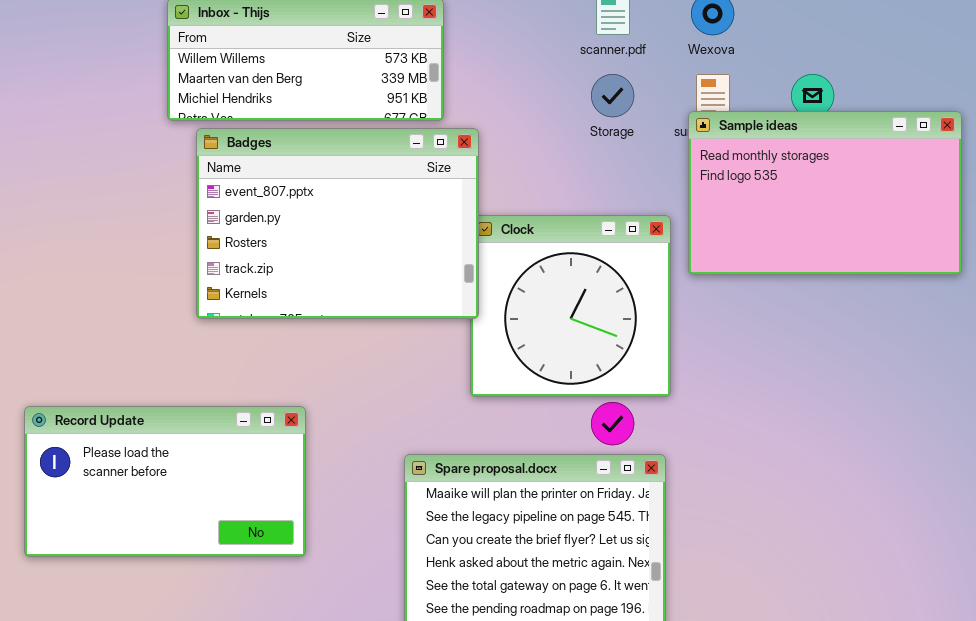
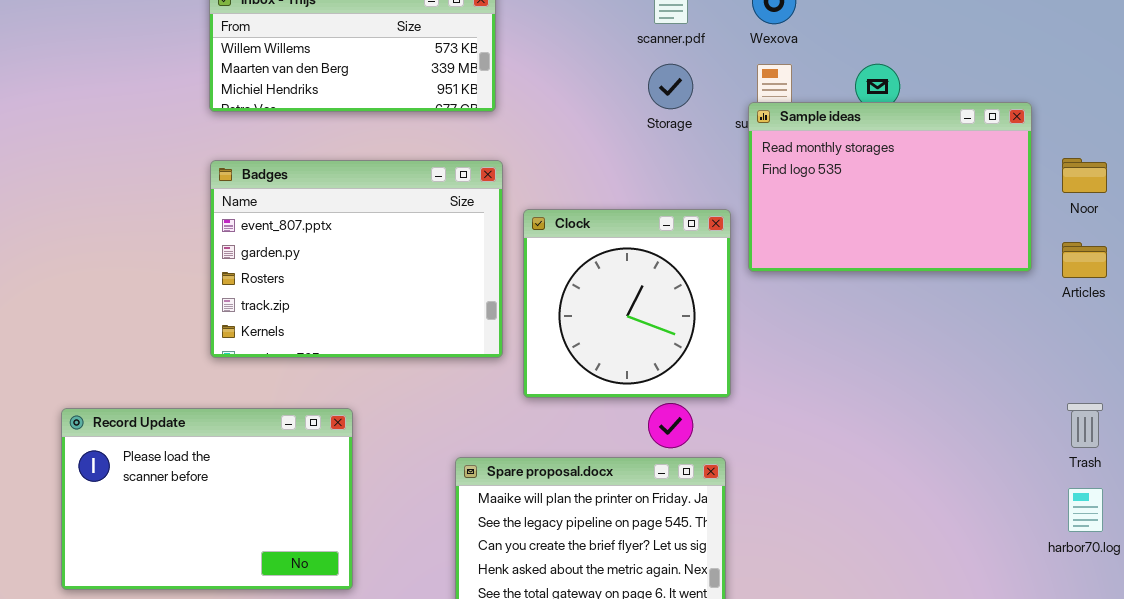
Badges: [196,128,479,319] -> [210,160,503,358], moved
Record Update: [24,406,306,557] -> [61,408,353,590], resized

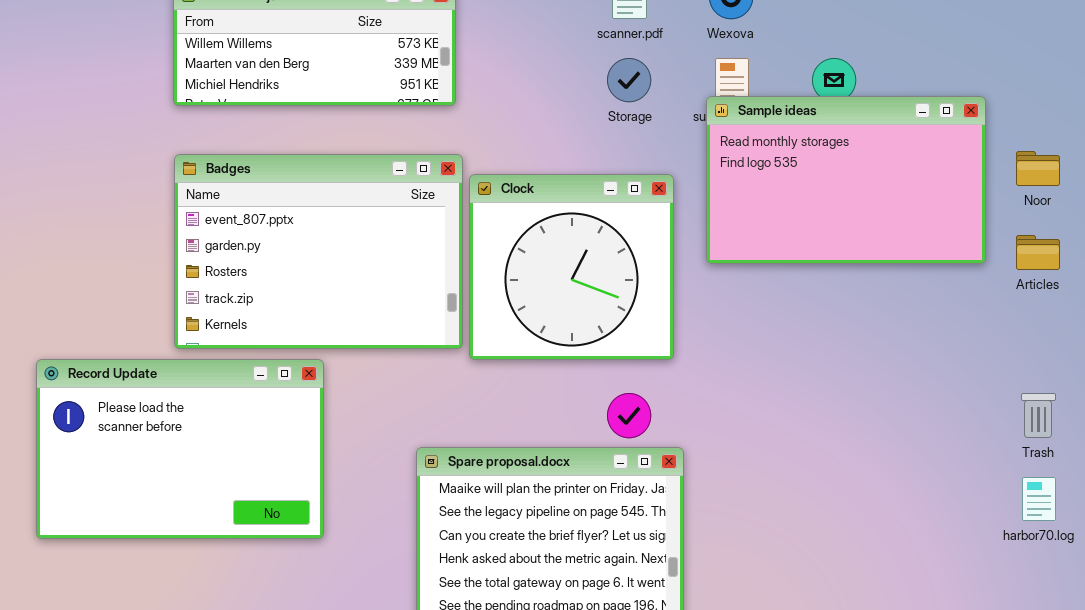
Clock: [523,209,731,398] -> [469,174,674,360], moved
Record Update: [61,408,353,590] -> [36,359,324,539], moved

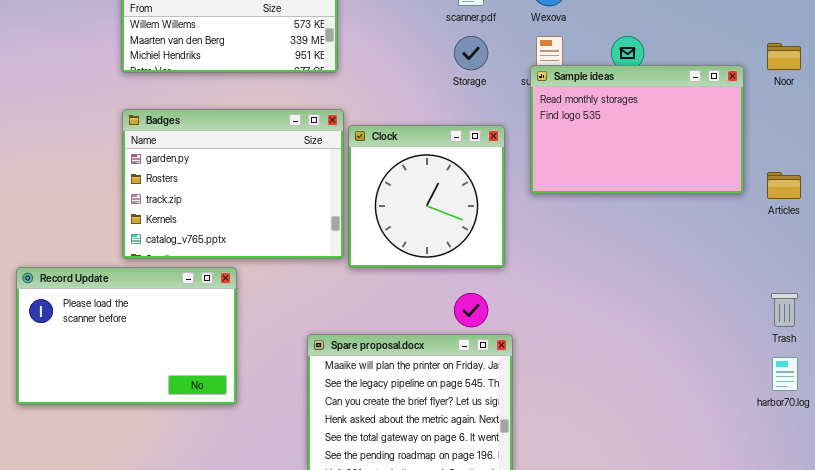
Noor: [1016,151,1060,186] -> [767,43,801,70], moved
Badges: [174,154,463,349] -> [122,109,344,259], scrolled down 1 row

